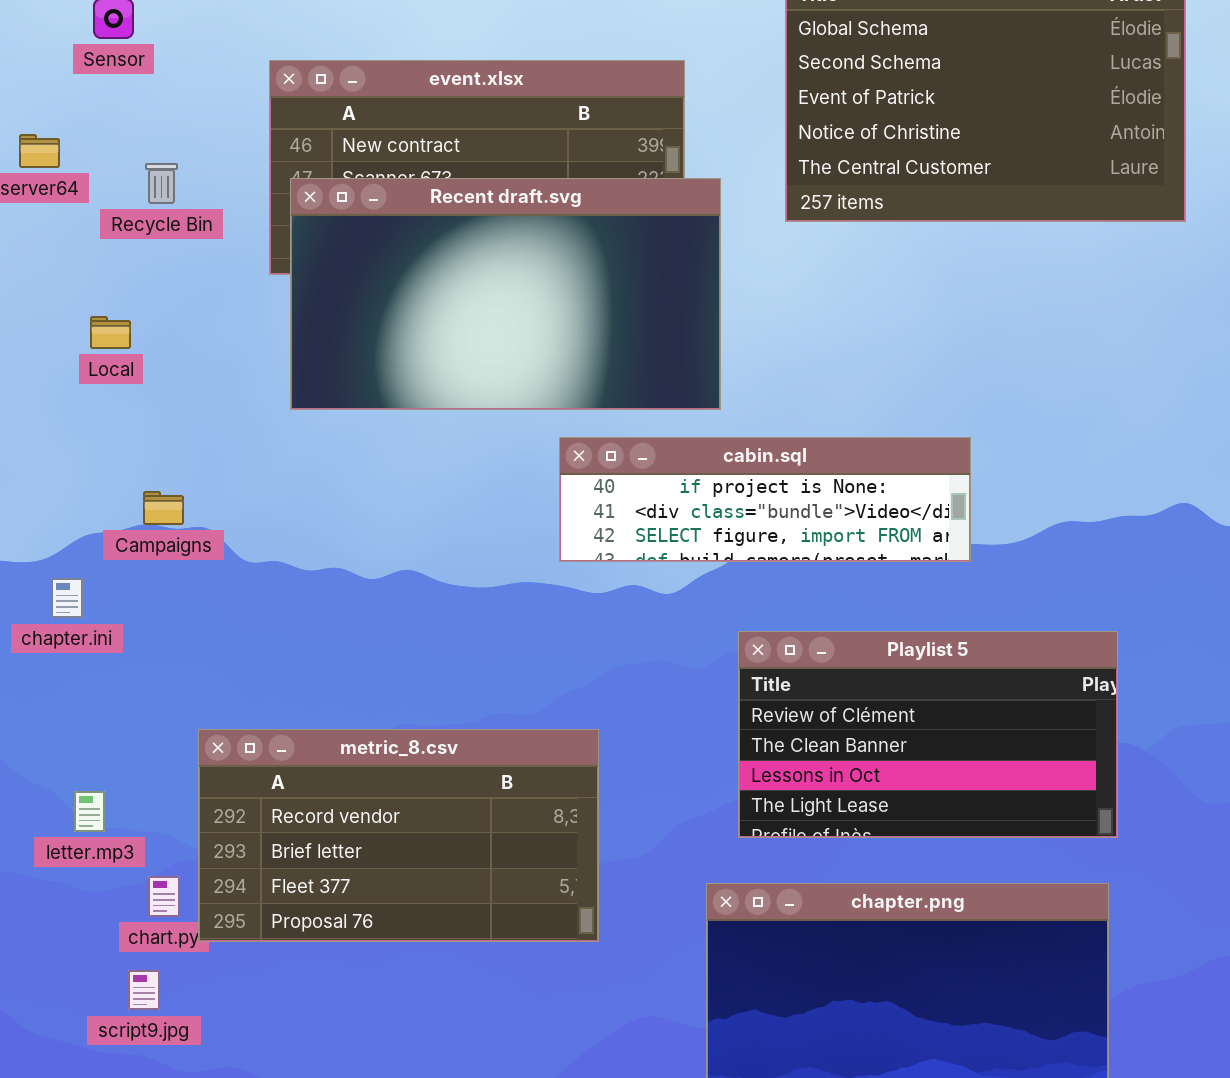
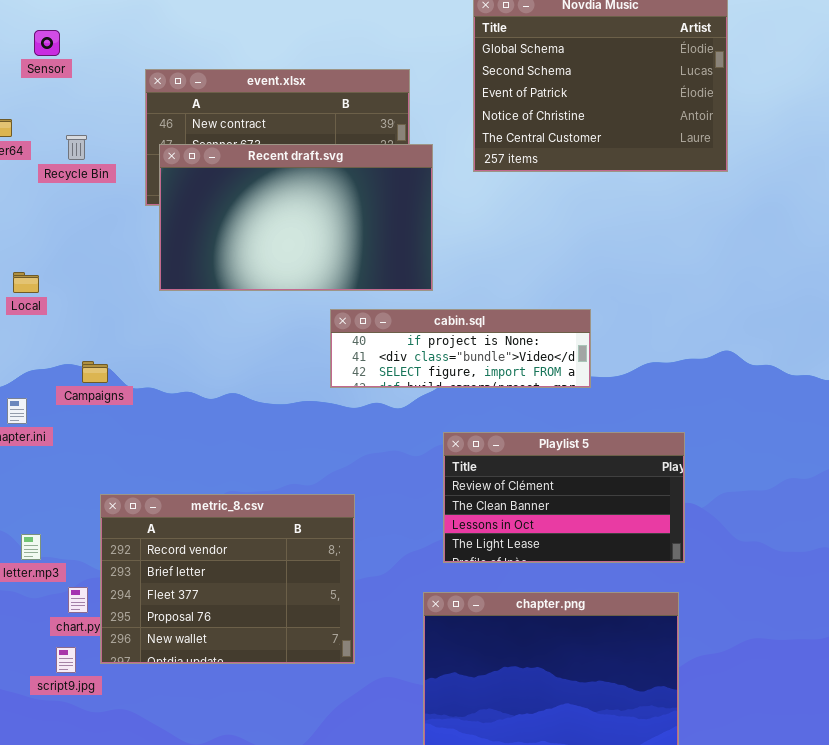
Local: [90,316,131,349] -> [13,272,39,293], moved
Campaigns: [143,491,184,525] -> [82,361,108,383], moved
metric_8.csv: [198,729,599,942] -> [100,494,355,664], resized

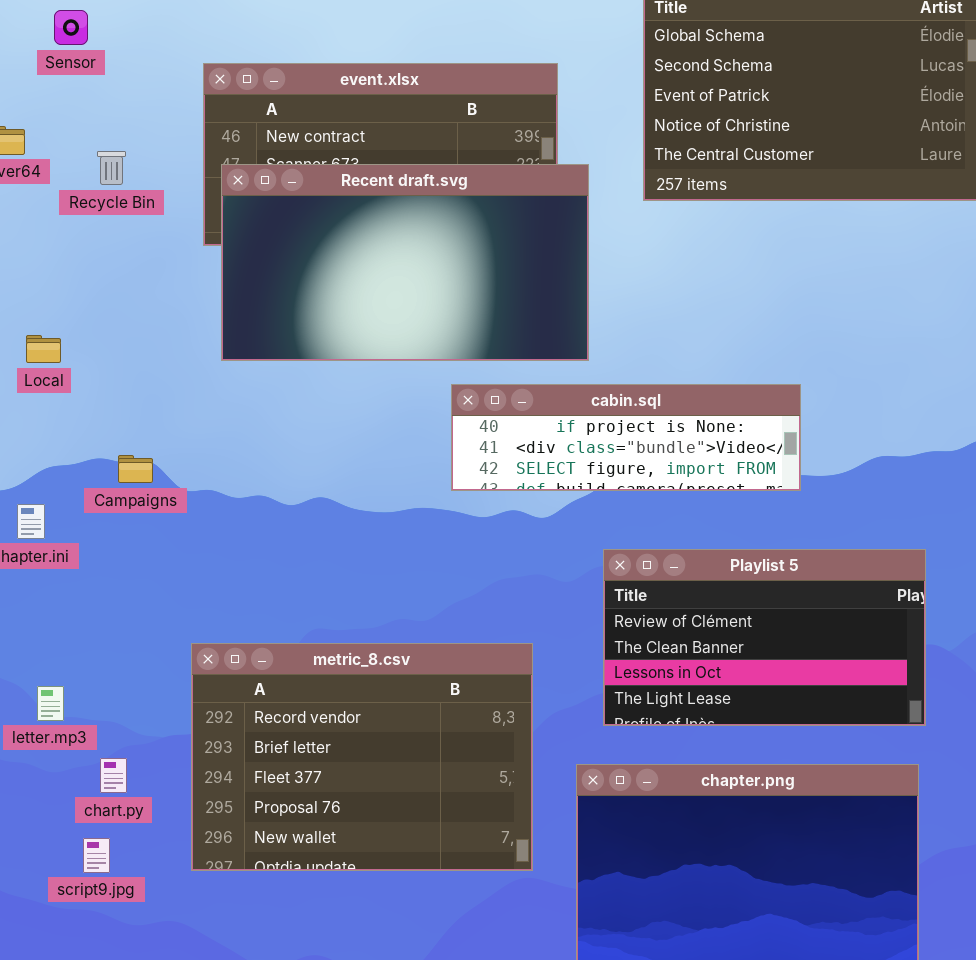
metric_8.csv: [100,494,355,664] -> [191,643,533,871], moved

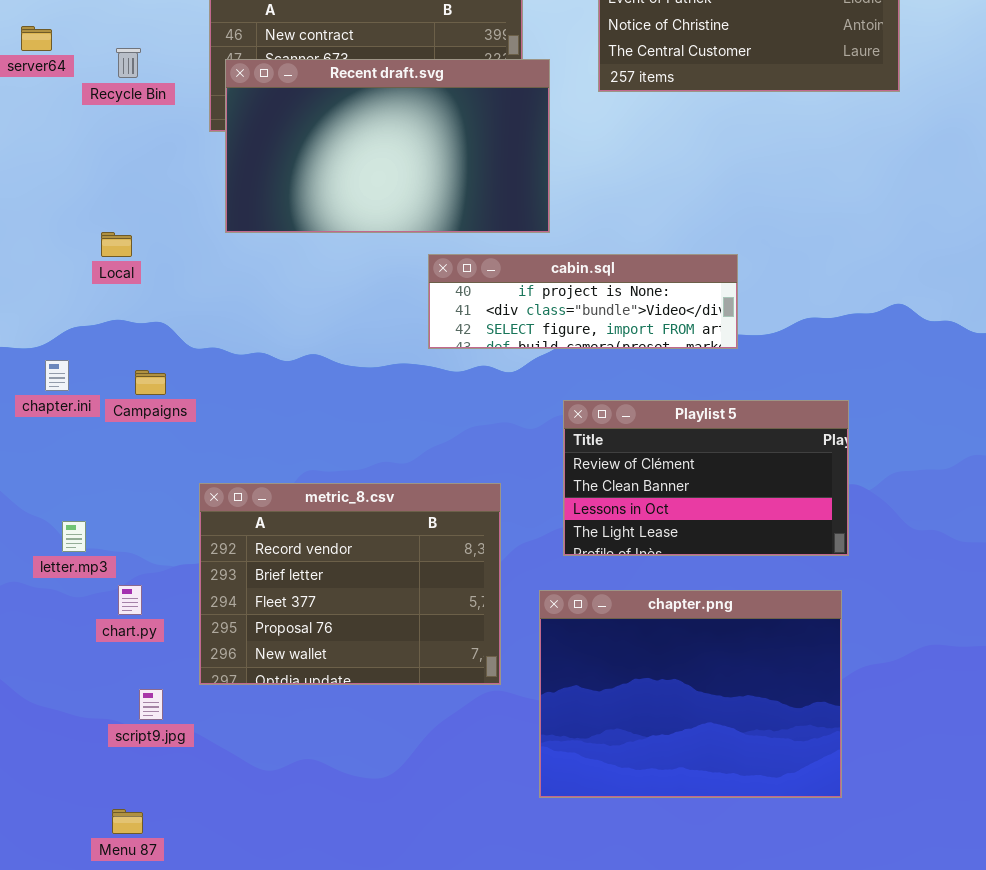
Local: [26,335,61,363] -> [101,232,132,257], moved
Campaigns: [118,455,153,483] -> [135,370,166,395], moved
script9.jpg: [83,838,110,873] -> [139,689,163,720], moved

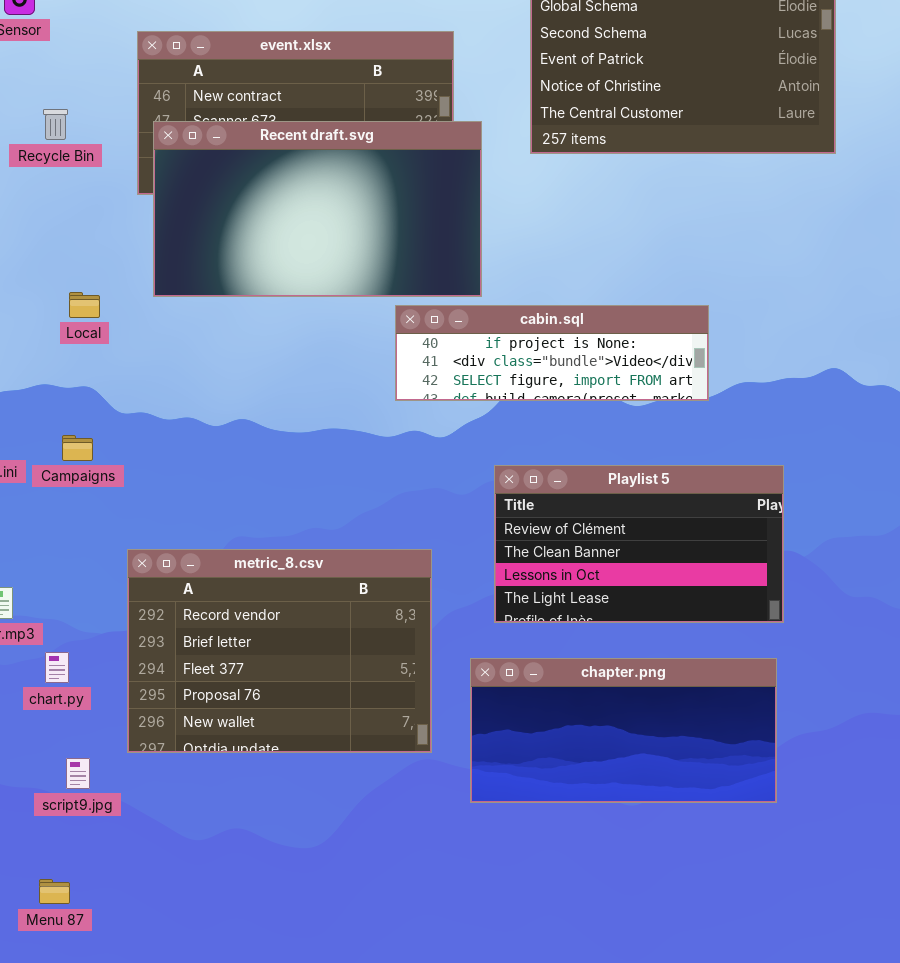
Local: [101,232,132,257] -> [69,292,100,318], moved
cabin.sql: [428,254,738,349] -> [395,305,709,401], moved
chapter.png: [539,590,842,798] -> [470,658,777,803], resized

